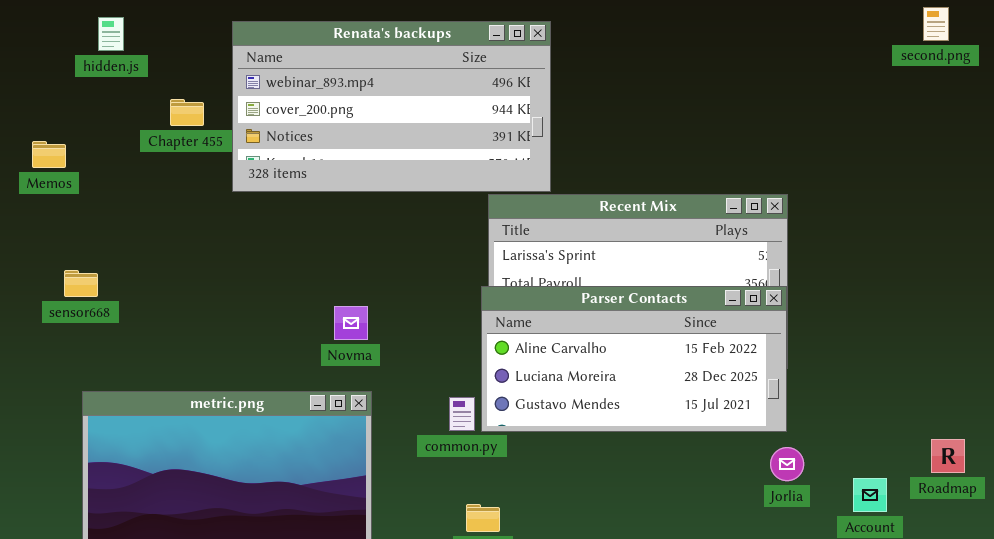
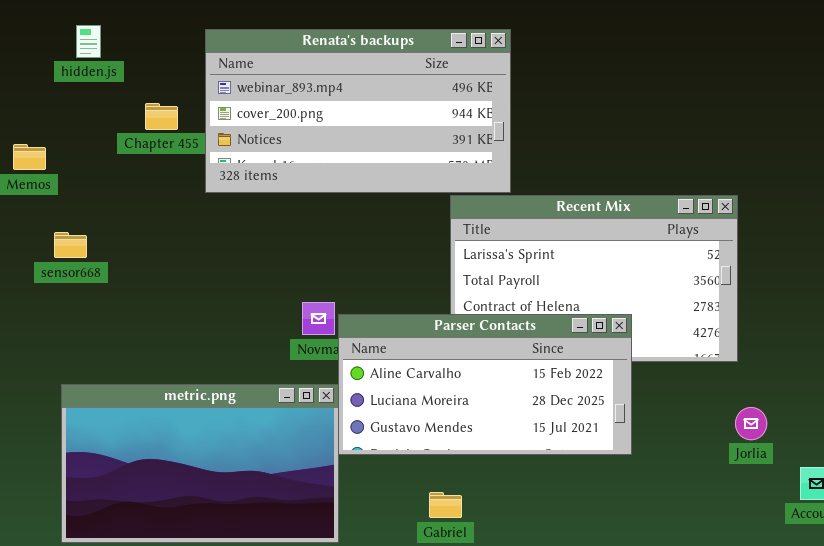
sensor668: [64,270,98,297] -> [54,232,87,258], moved
Parser Contacts: [481,286,787,432] -> [338,314,632,455], moved
Jorlia: [770,447,804,481] -> [735,407,767,440], moved

